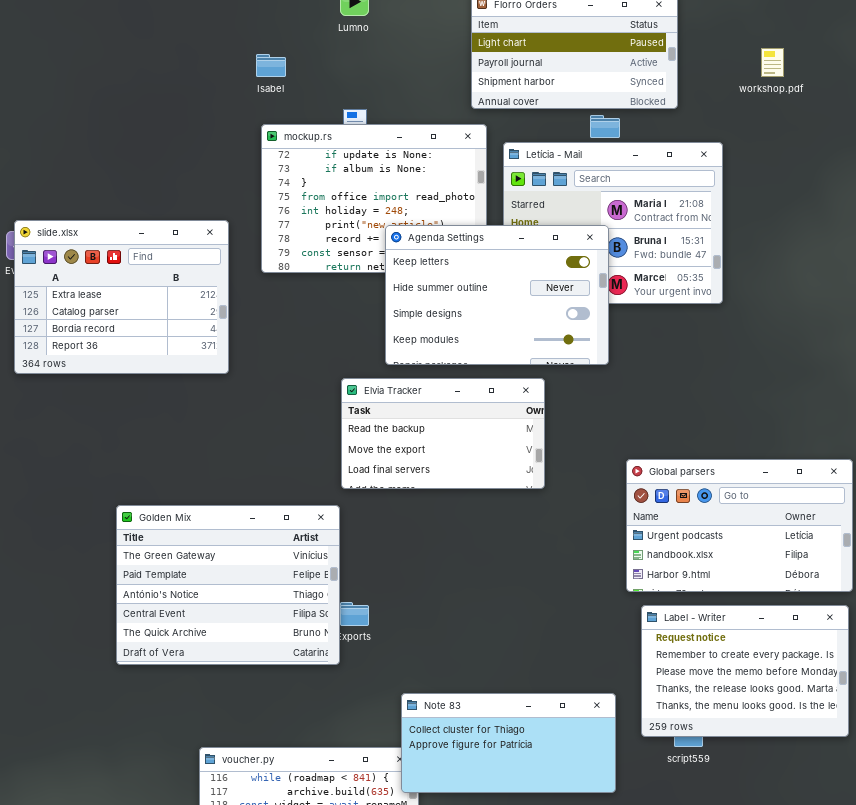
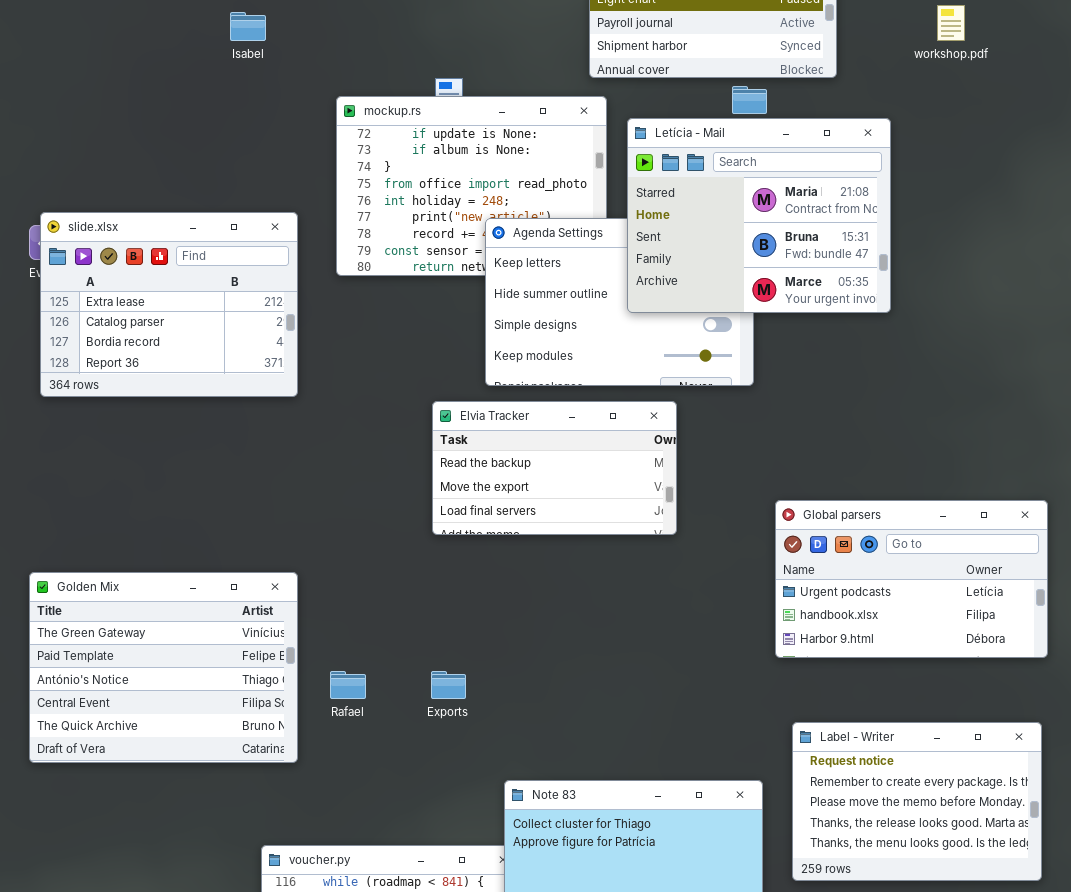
Isabel: [256,54,286,77] -> [230,12,266,41], moved
Letícia - Mail: [503,142,723,304] -> [627,118,891,313], raised
Golden Mix: [116,505,340,665] -> [29,572,298,763], moved
Label - Writer: [641,605,849,737] -> [792,722,1042,881], moved

